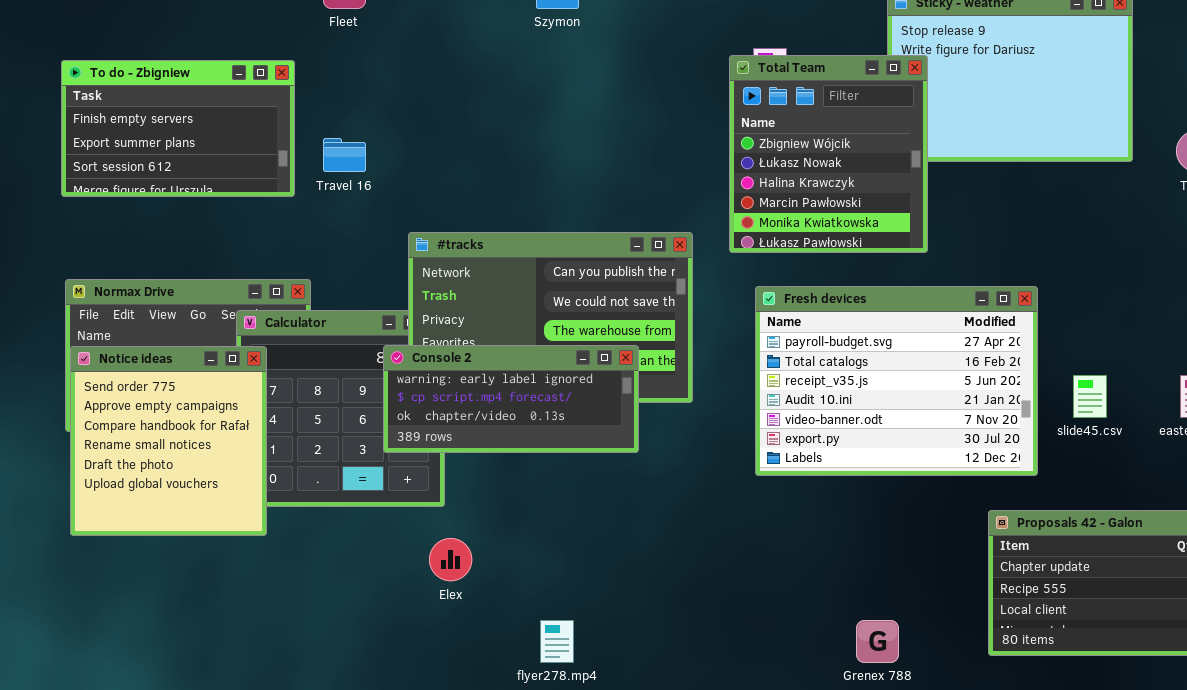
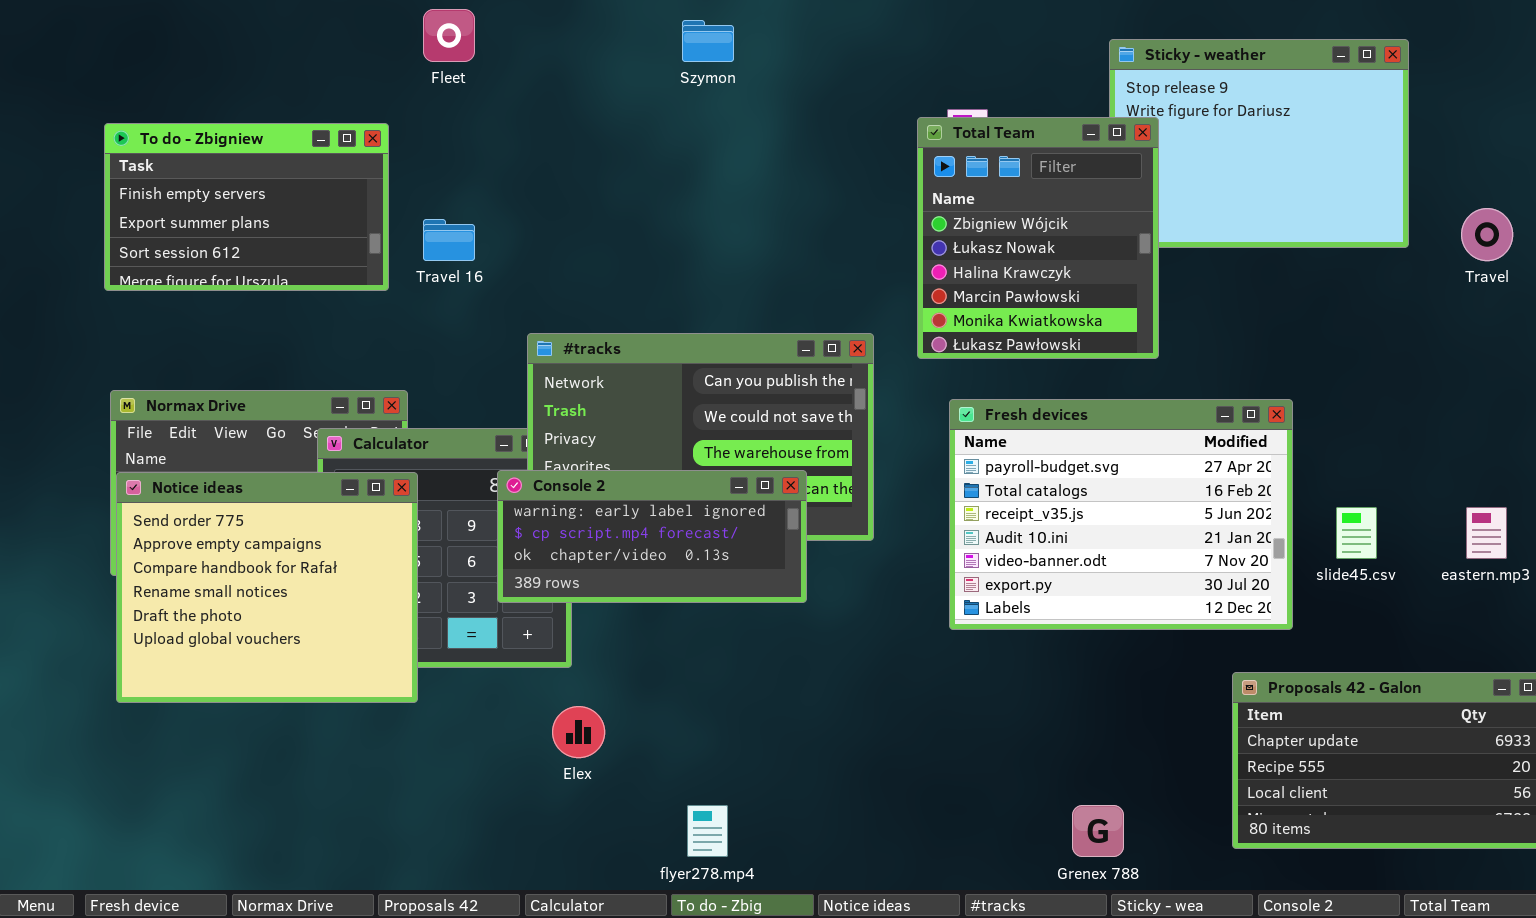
Notice ideas: [70,346,267,536] -> [116,472,418,703], resized

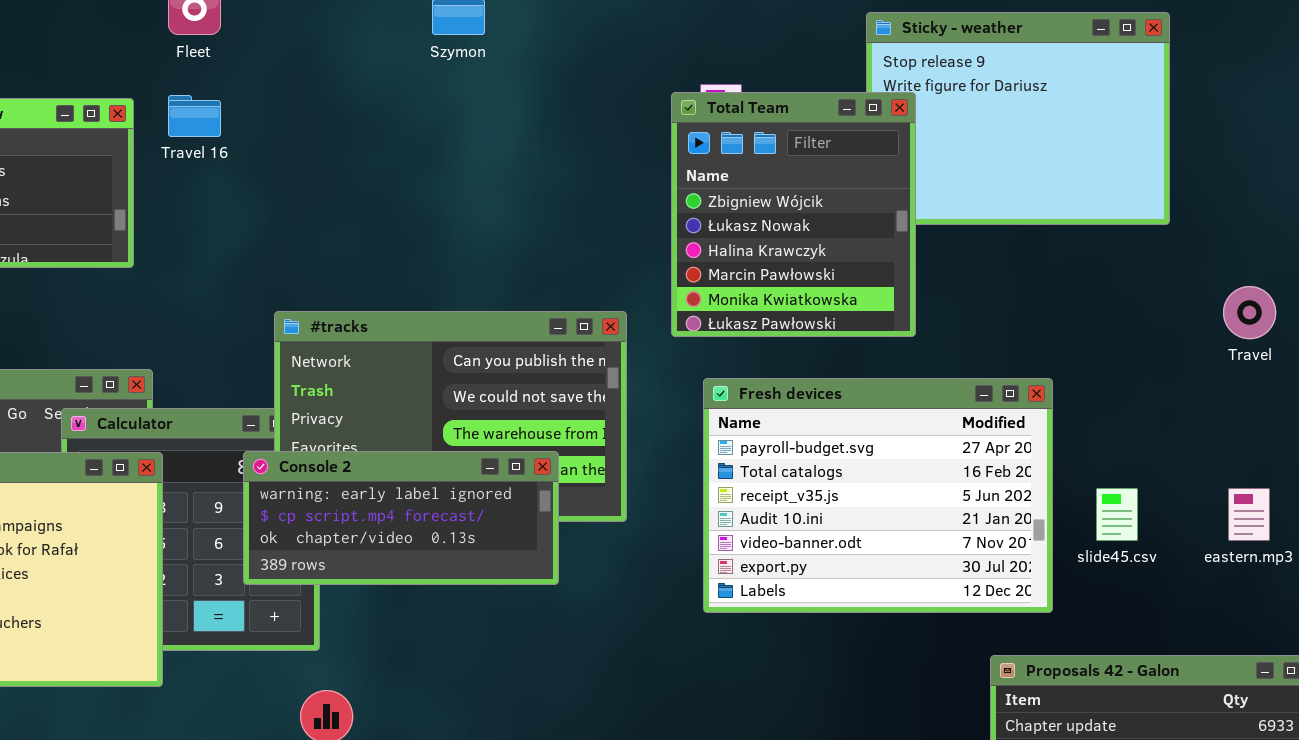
Travel: [1461,208,1513,261] -> [1223,286,1276,339], moved
Travel 16: [423,219,475,261] -> [168,95,221,137], moved

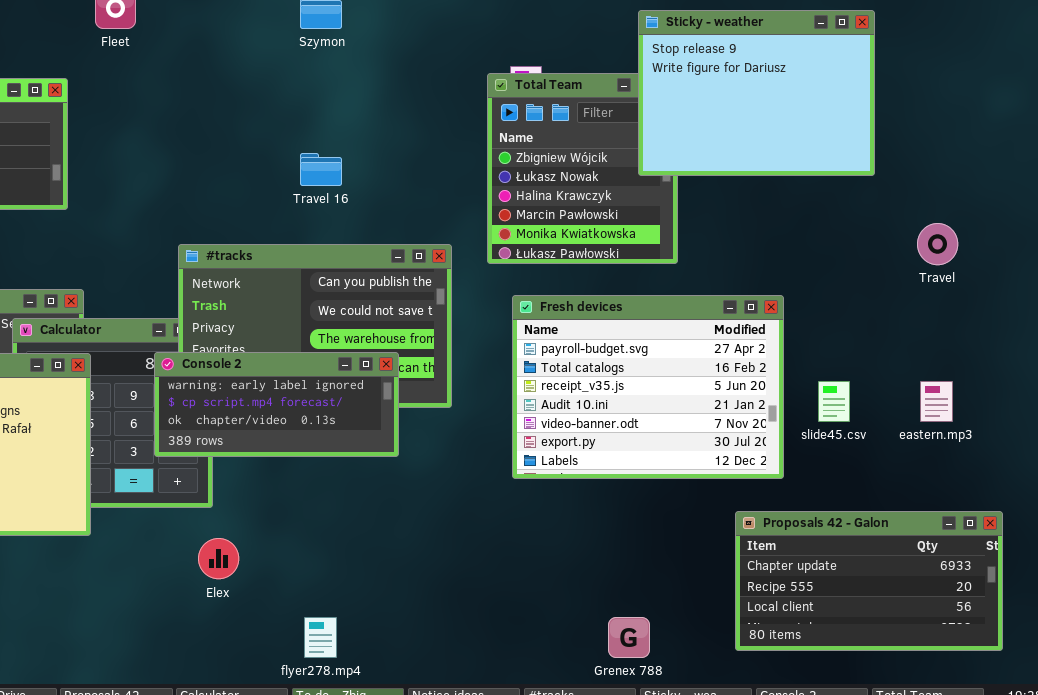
Sticky - weather: [866,12,1170,225] -> [638,10,875,176], raised
Travel 16: [168,95,221,137] -> [300,153,342,186], moved

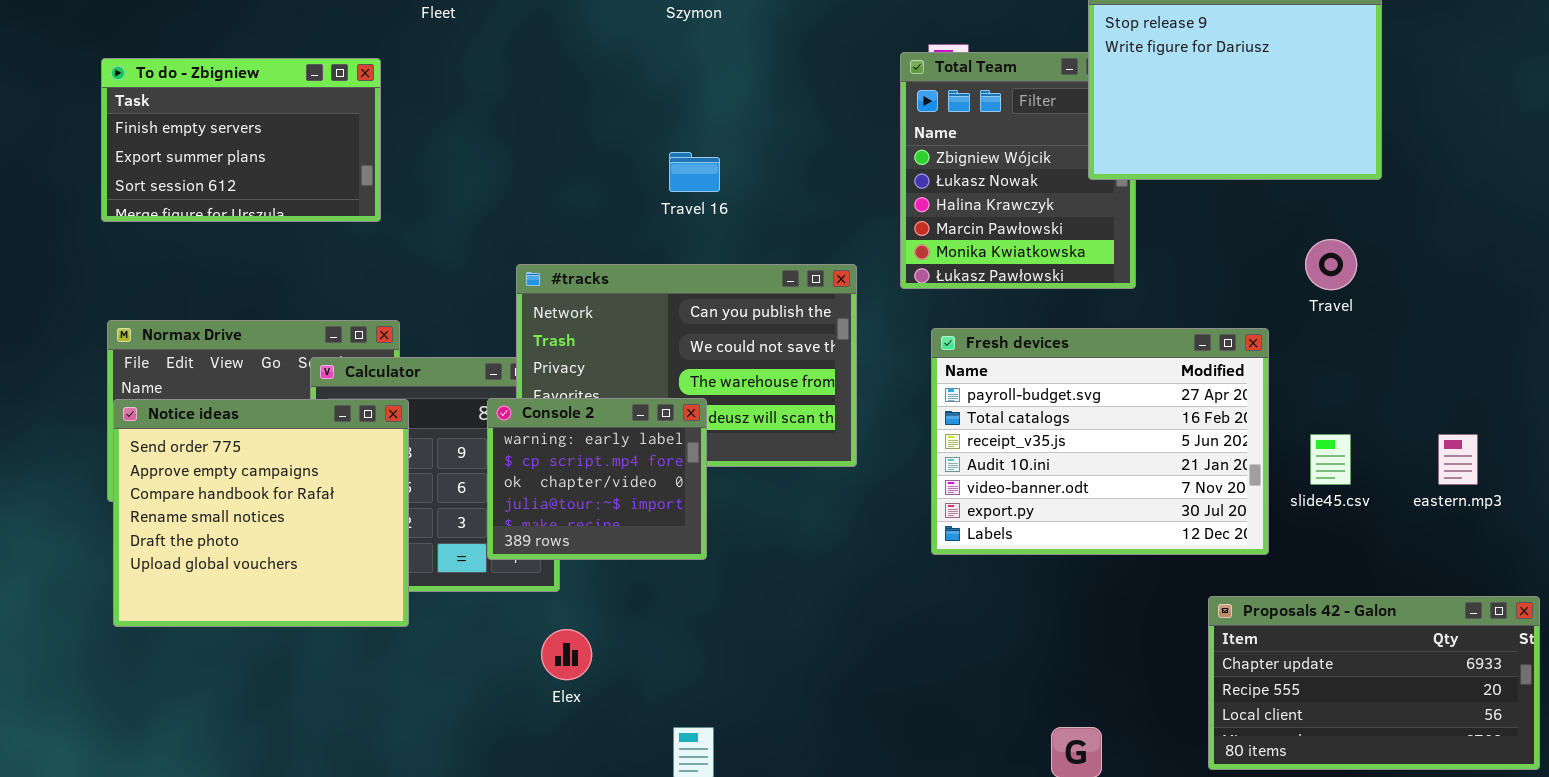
Travel: [917,223,958,265] -> [1305,239,1357,290], moved
Console 2: [154,352,399,457] -> [487,398,707,560], resized

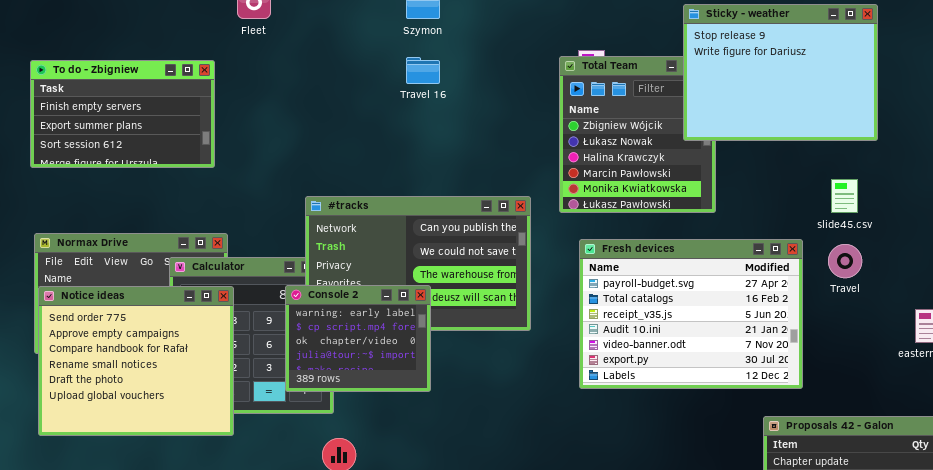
Travel 16: [669,152,720,192] -> [406,57,440,84], moved
Travel: [1305,239,1357,290] -> [828,244,862,278], moved
slide45.csv: [1310,434,1351,485] -> [831,179,858,213], moved

